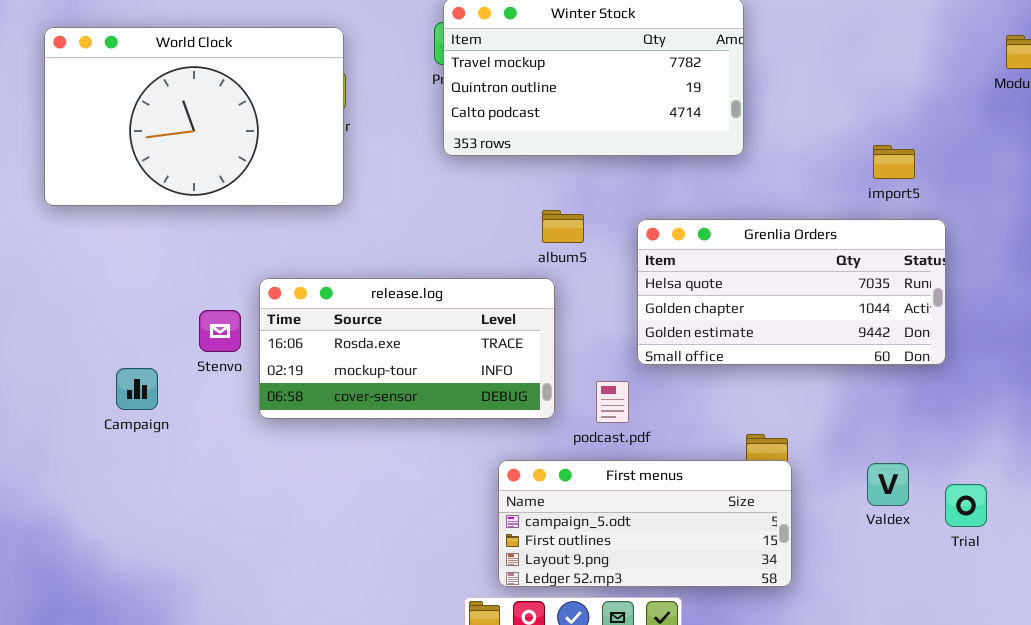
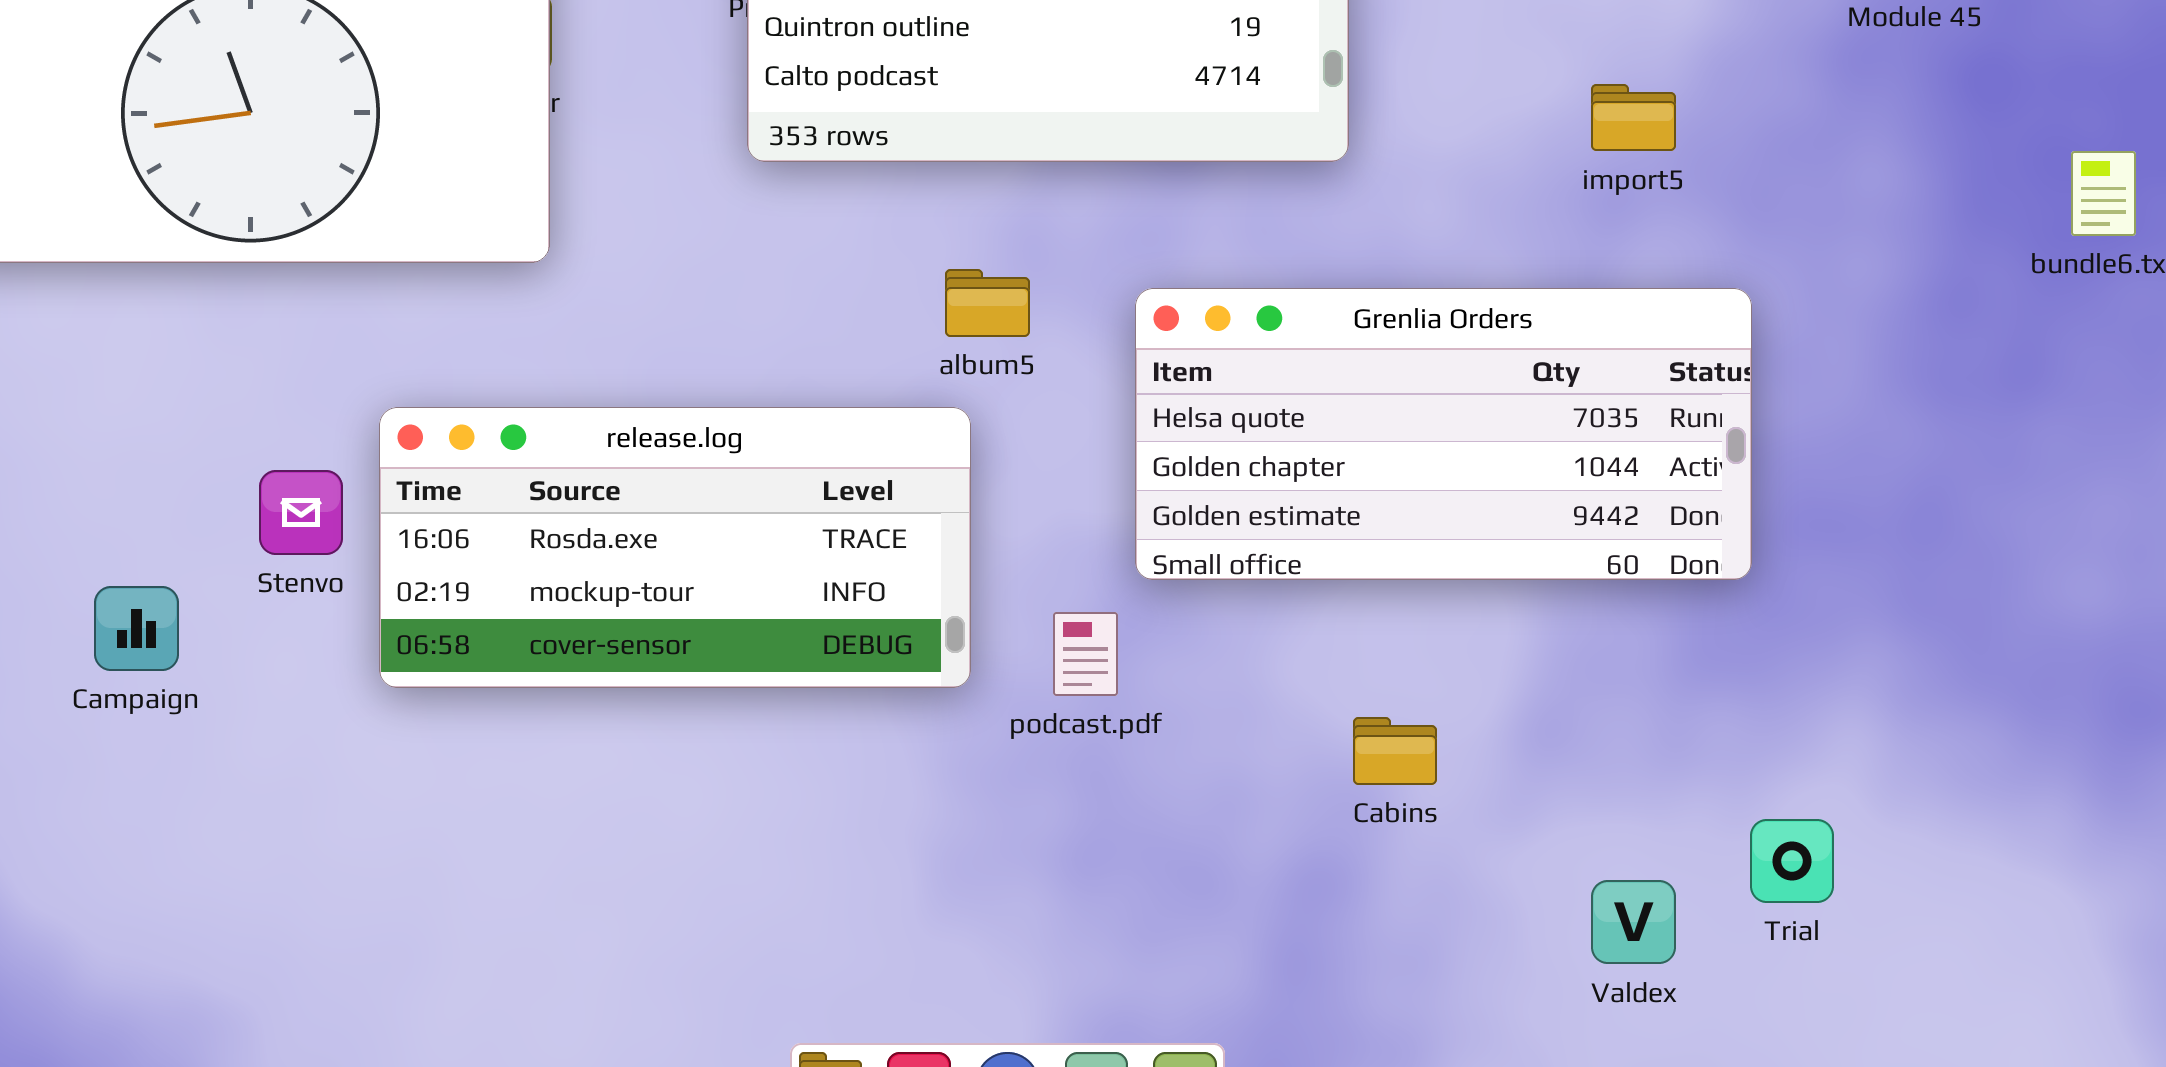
import5: [873,145,915,179] -> [1591,84,1676,151], moved
First menus: [498,460,792,587] -> none, closed
Valdex: [867,463,909,506] -> [1591,880,1676,964], moved

